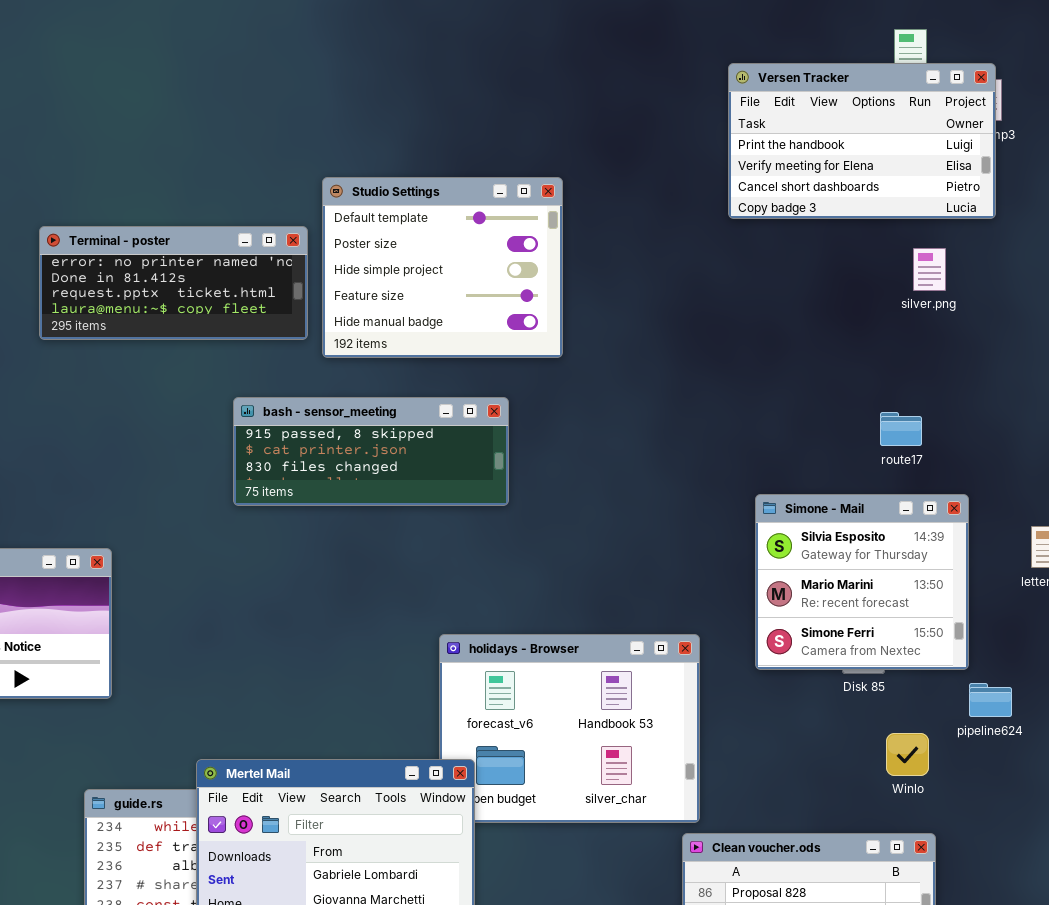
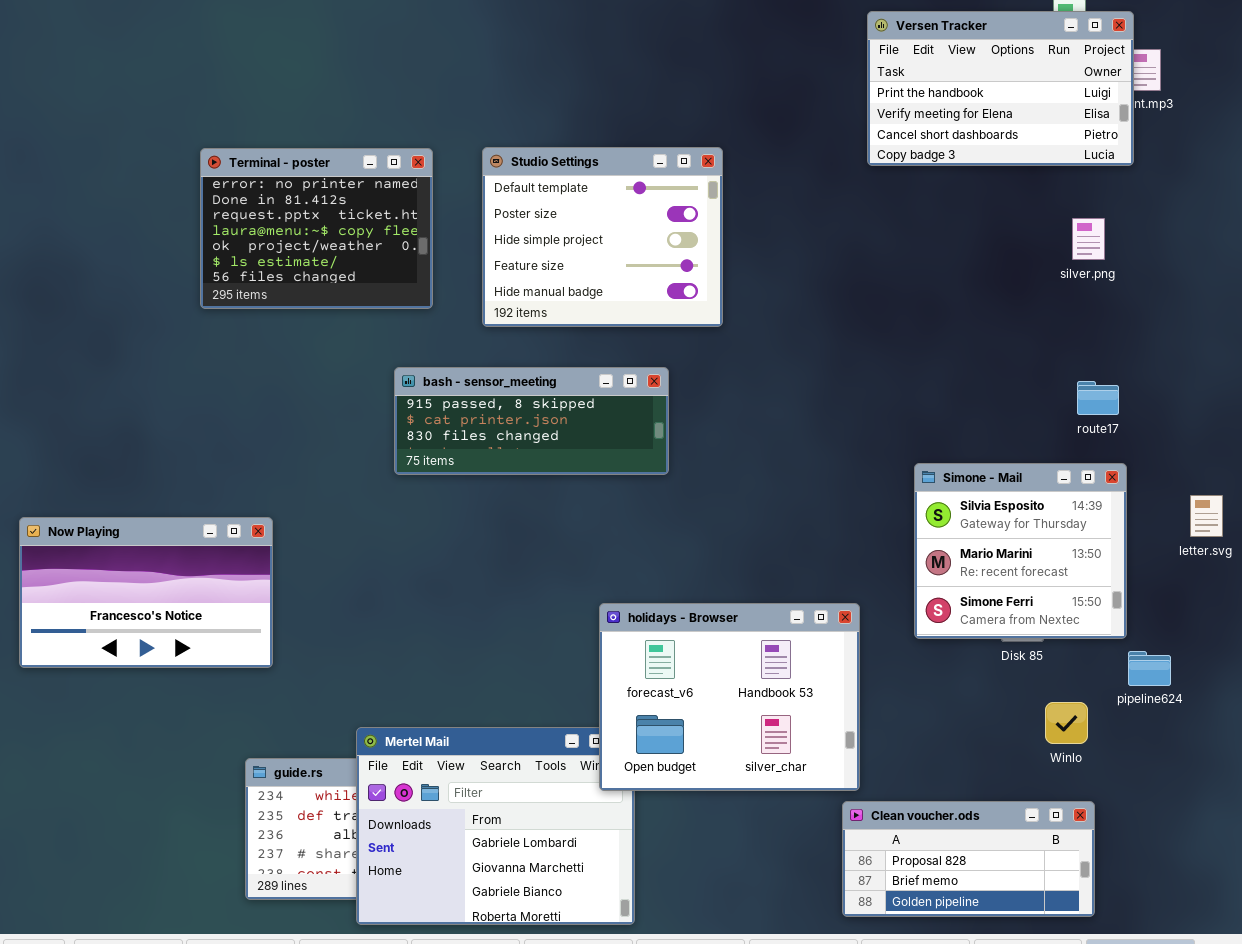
Versen Tracker: [728,63,996,219] -> [867,11,1134,166], moved
Terminal - poster: [39,226,308,340] -> [200,148,433,309], resized
route17: [880,412,922,446] -> [1077,381,1119,415], moved
holidays - Browser: [439,634,700,823] -> [599,603,860,791], raised

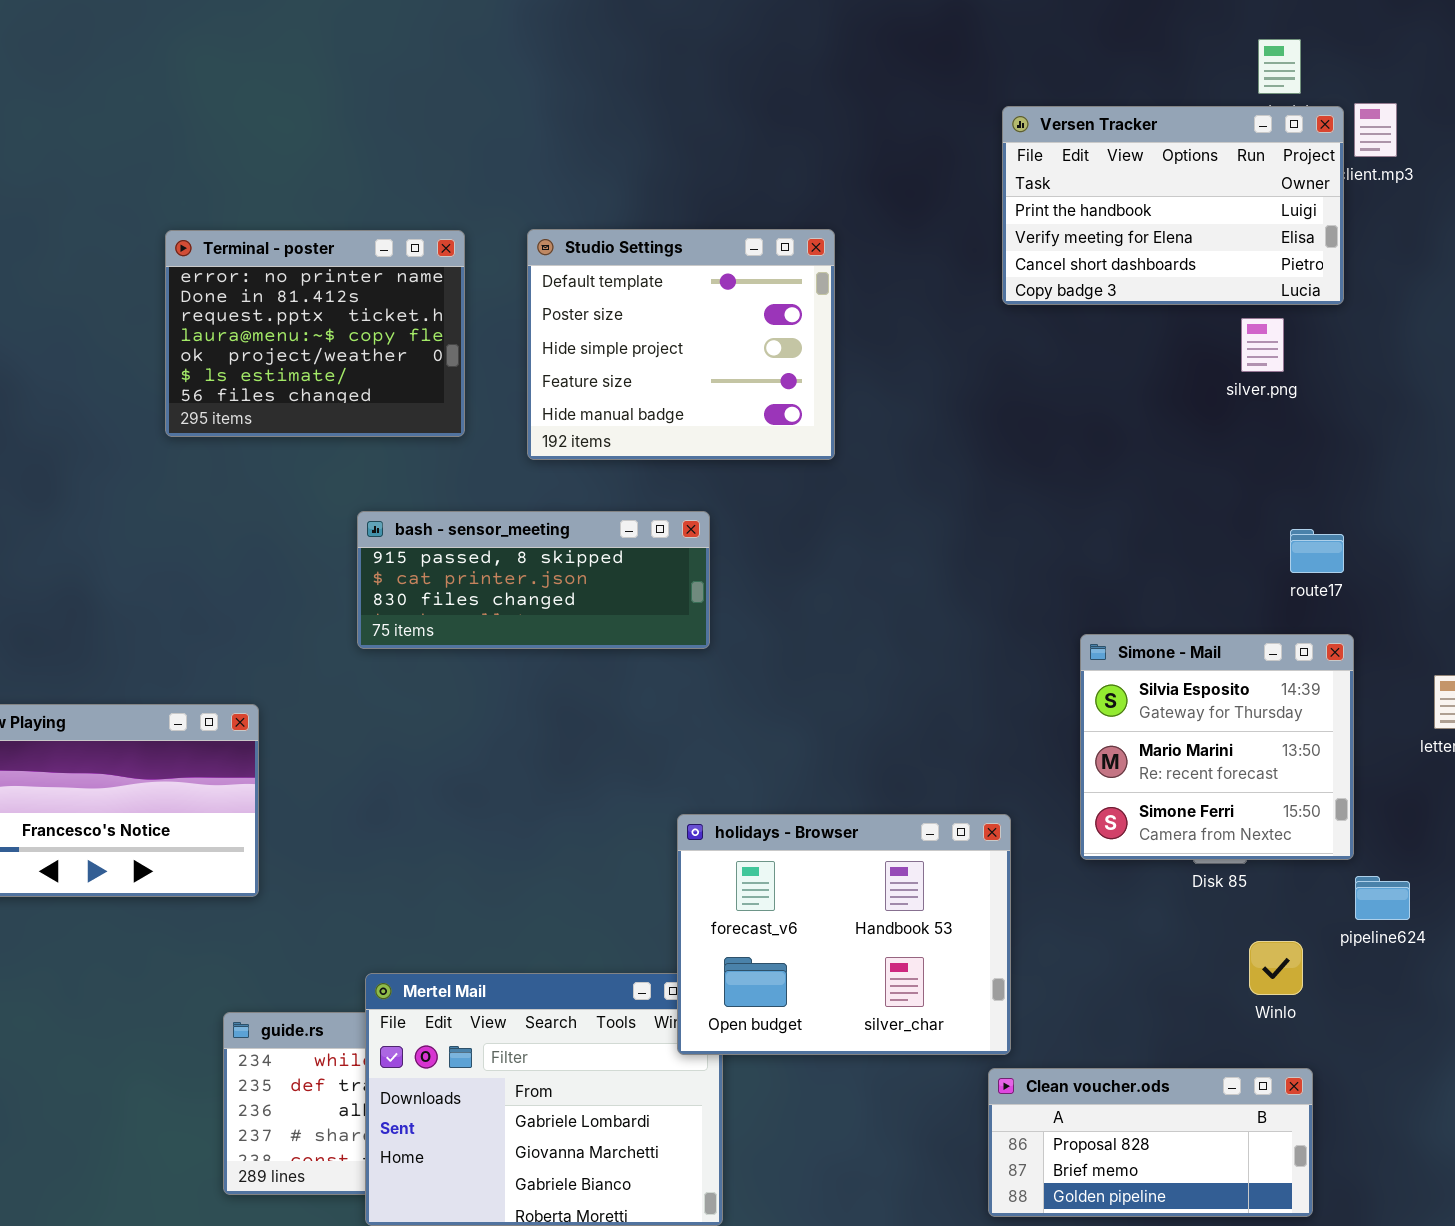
Versen Tracker: [867,11,1134,166] -> [1002,106,1344,305], moved
silver.png: [1072,218,1105,260] -> [1241,318,1284,372], moved
bash - sensor_meeting: [394,367,669,475] -> [357,511,710,649], moved

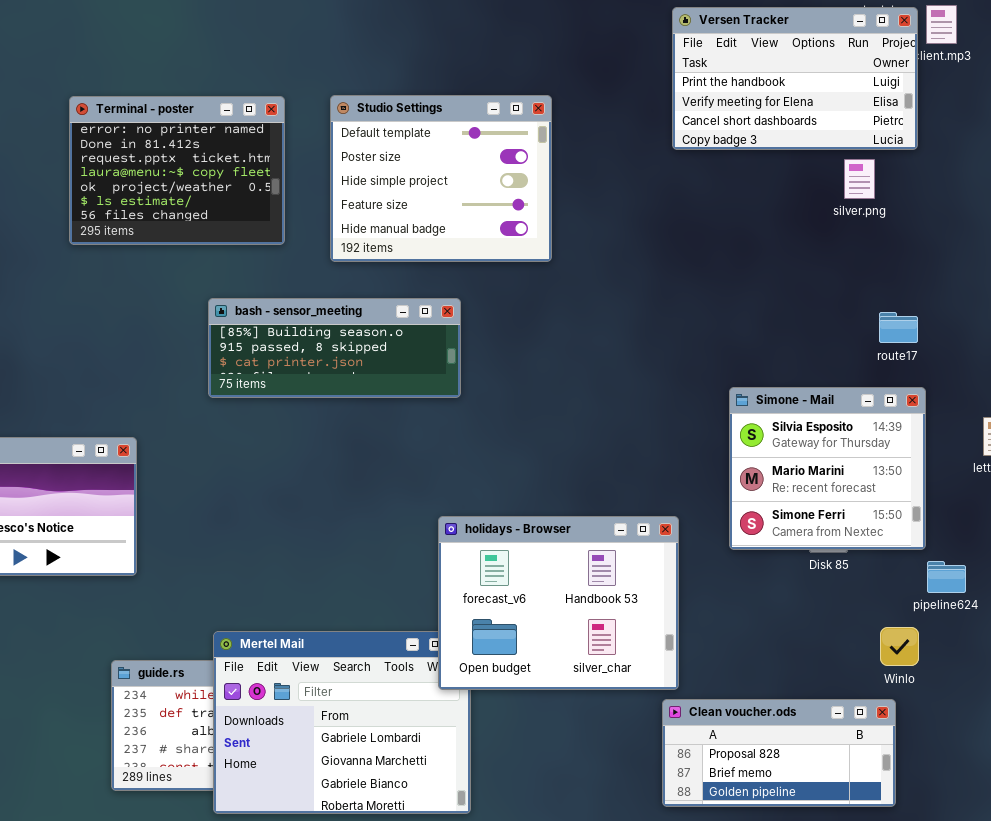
bash - sensor_meeting: [357,511,710,649] -> [208,298,461,398], scrolled up 1 row
Winlo: [1249,941,1303,995] -> [880,627,919,666], moved

